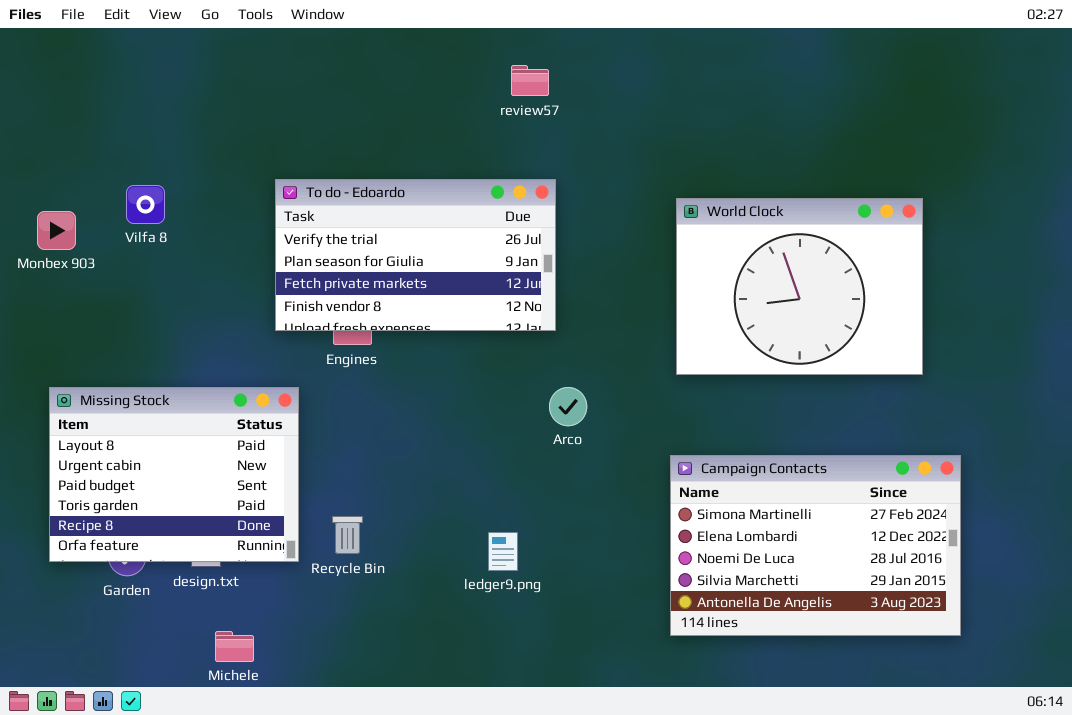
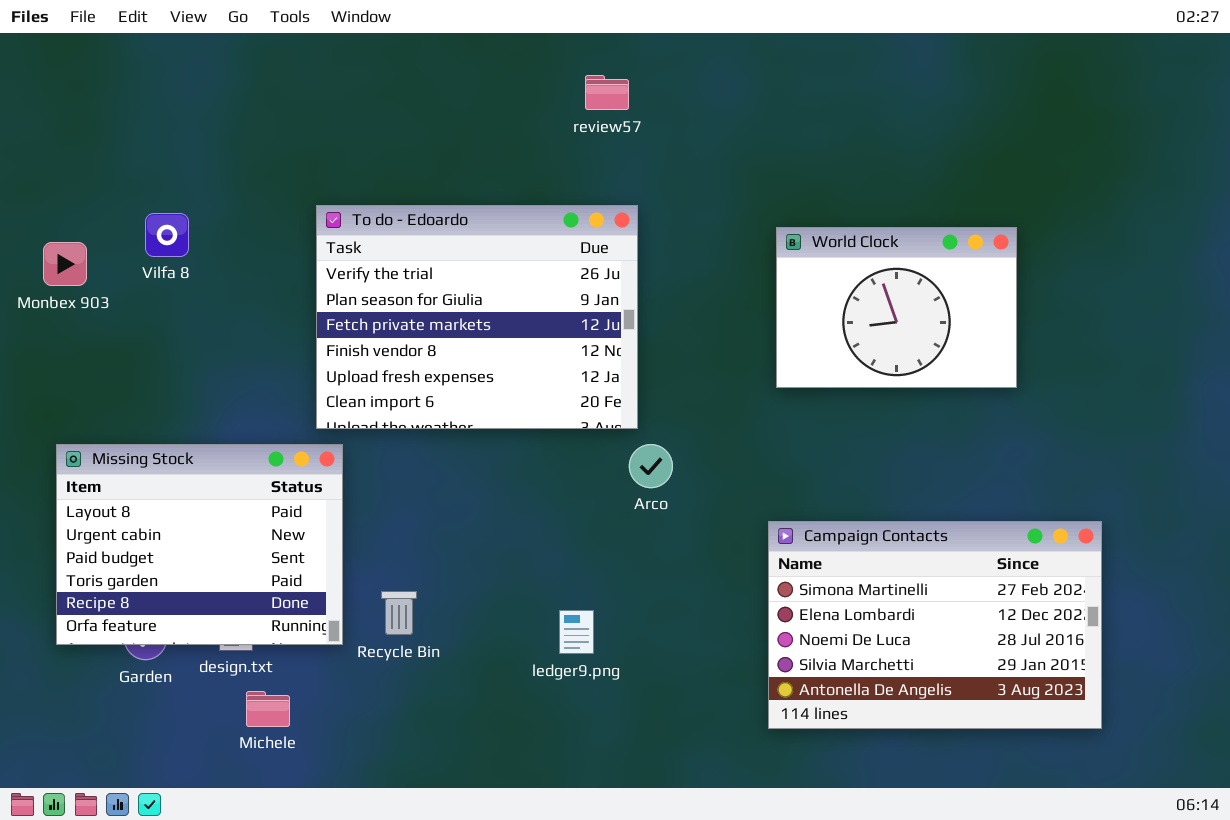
To do - Edoardo: [275,179,556,331] -> [316,205,638,429], resized
World Clock: [676,198,923,375] -> [776,227,1017,388], resized
Michele: [215,631,254,662] -> [246,691,290,727], moved

